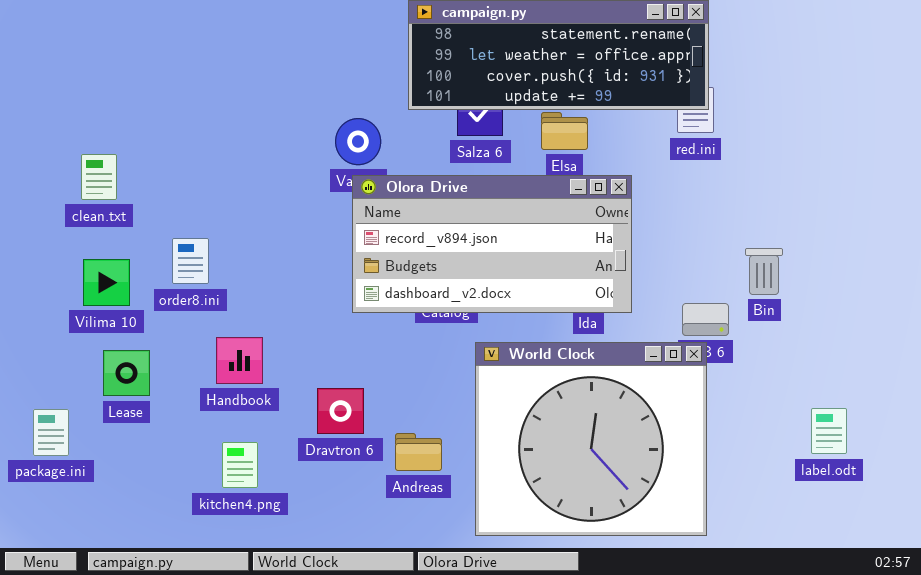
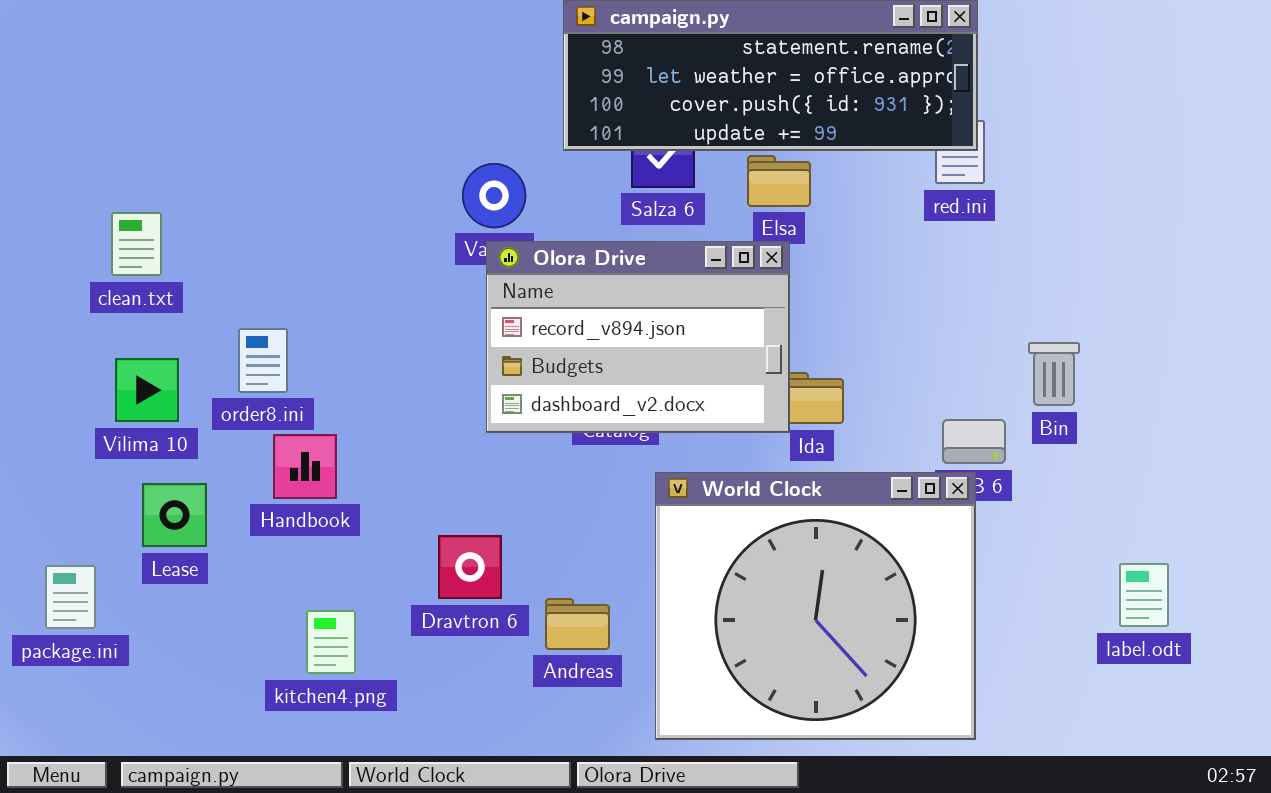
Olora Drive: [352,175,632,313] -> [486,241,790,433], resized
Handbook: [216,337,263,384] -> [273,434,337,499], moved

